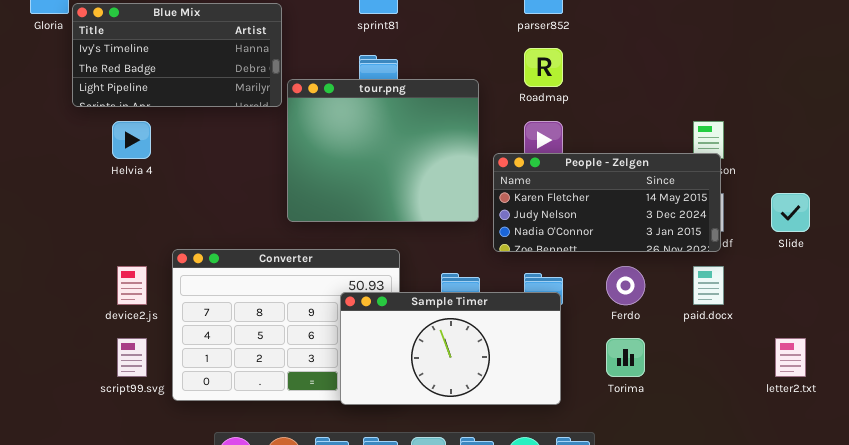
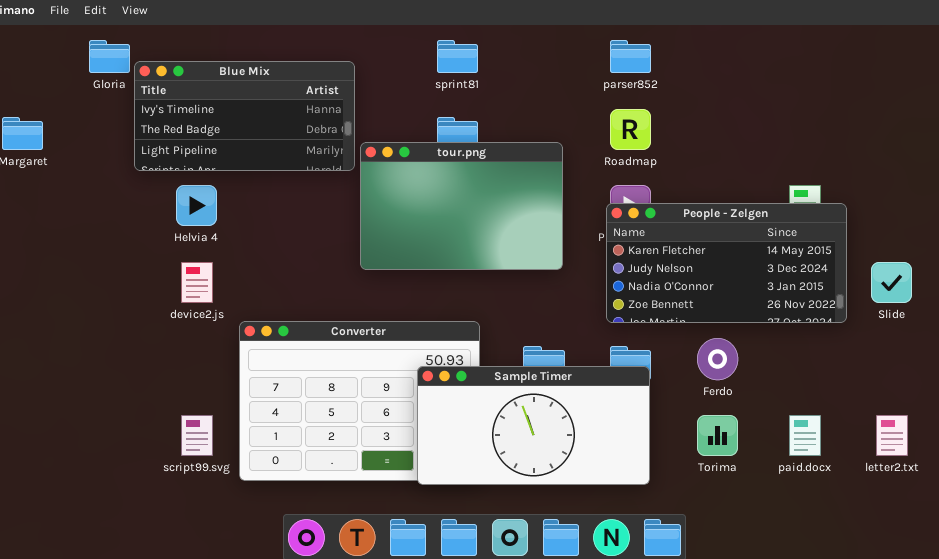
tour.png: [287,79,479,222] -> [360,142,563,270], resized
People - Zelgen: [493,153,721,252] -> [606,203,847,323], moved, resized
device2.js: [117,266,147,305] -> [181,262,213,303], moved
paid.docx: [693,266,724,305] -> [789,415,821,456], moved

